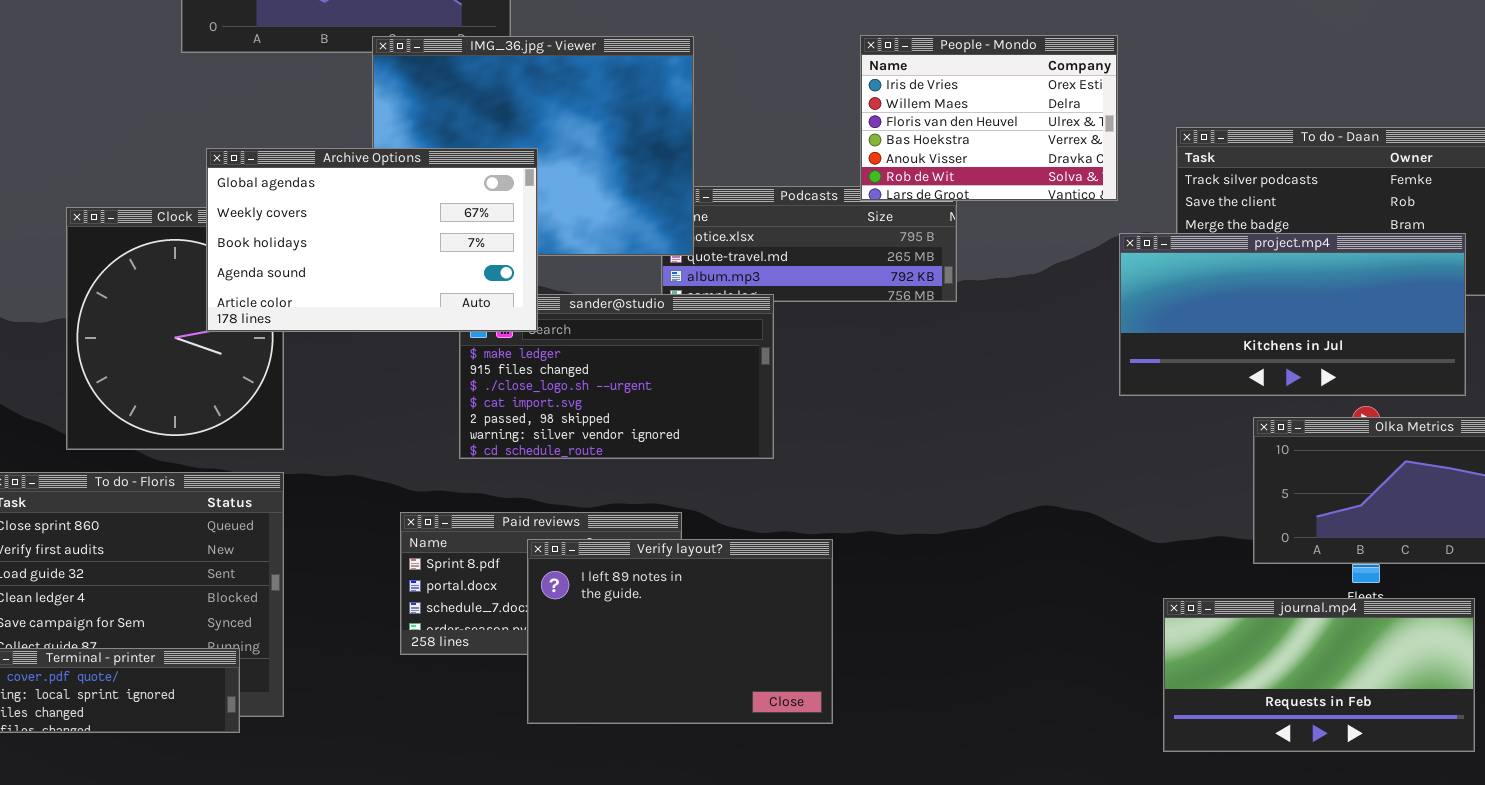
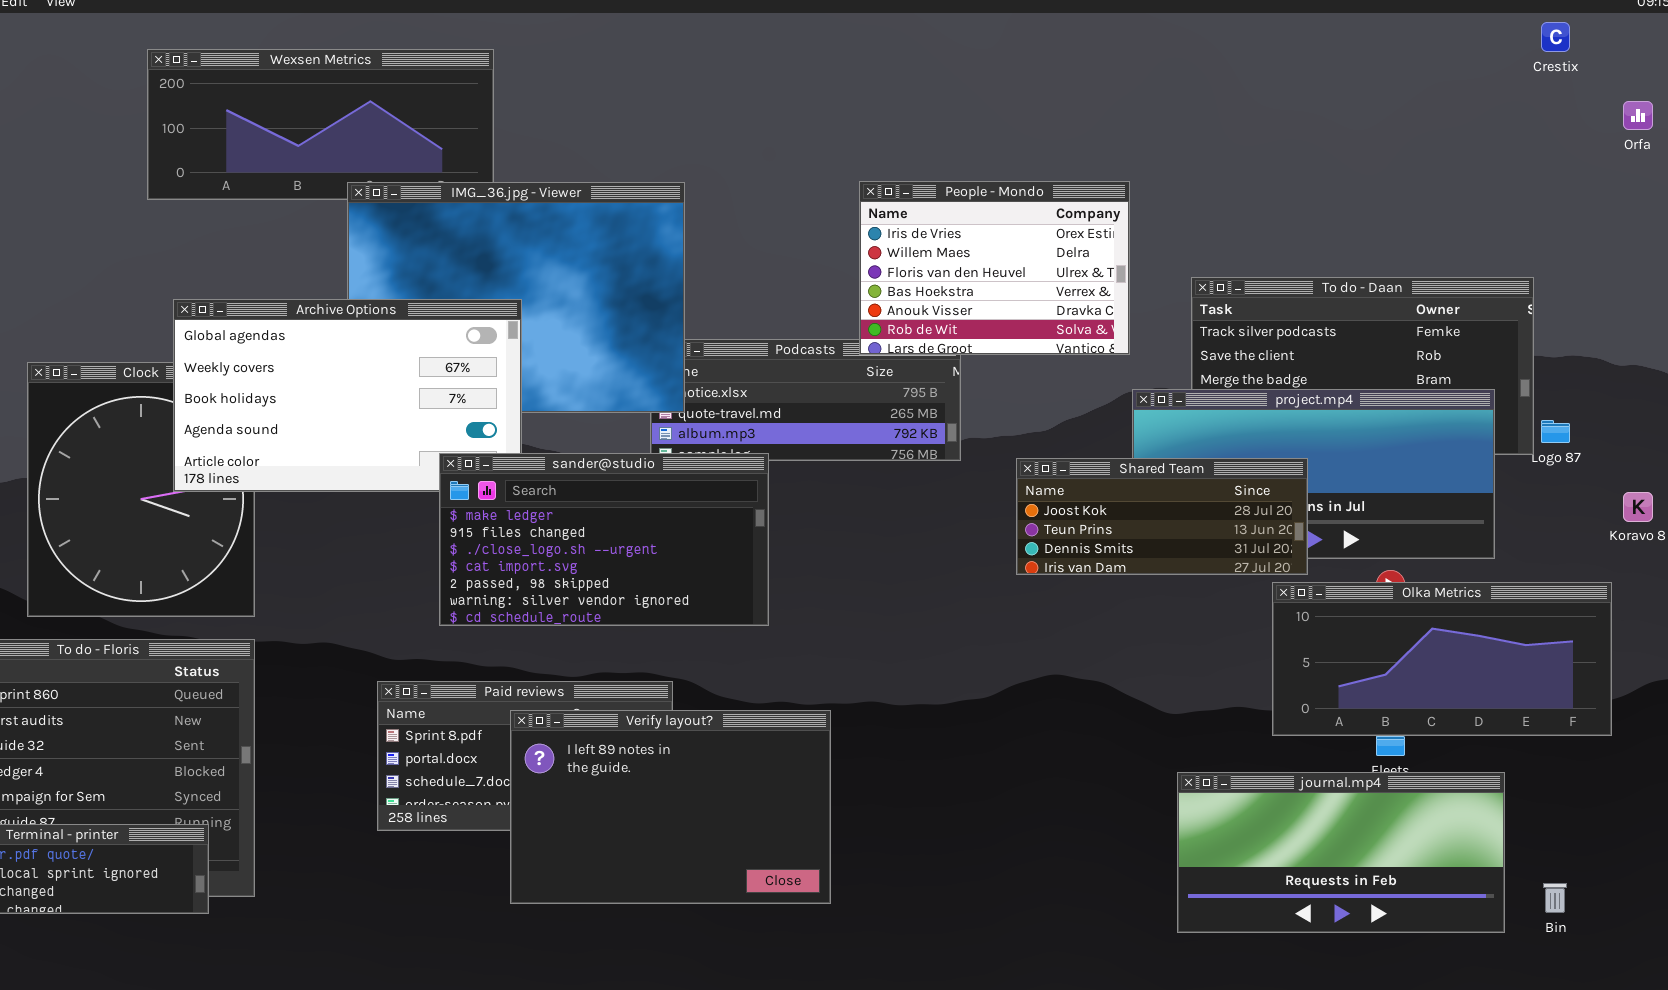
sander@studio: [459,294,774,459] -> [439,453,769,626], raised
Shared Team: none -> [1016,458,1308,575], opened

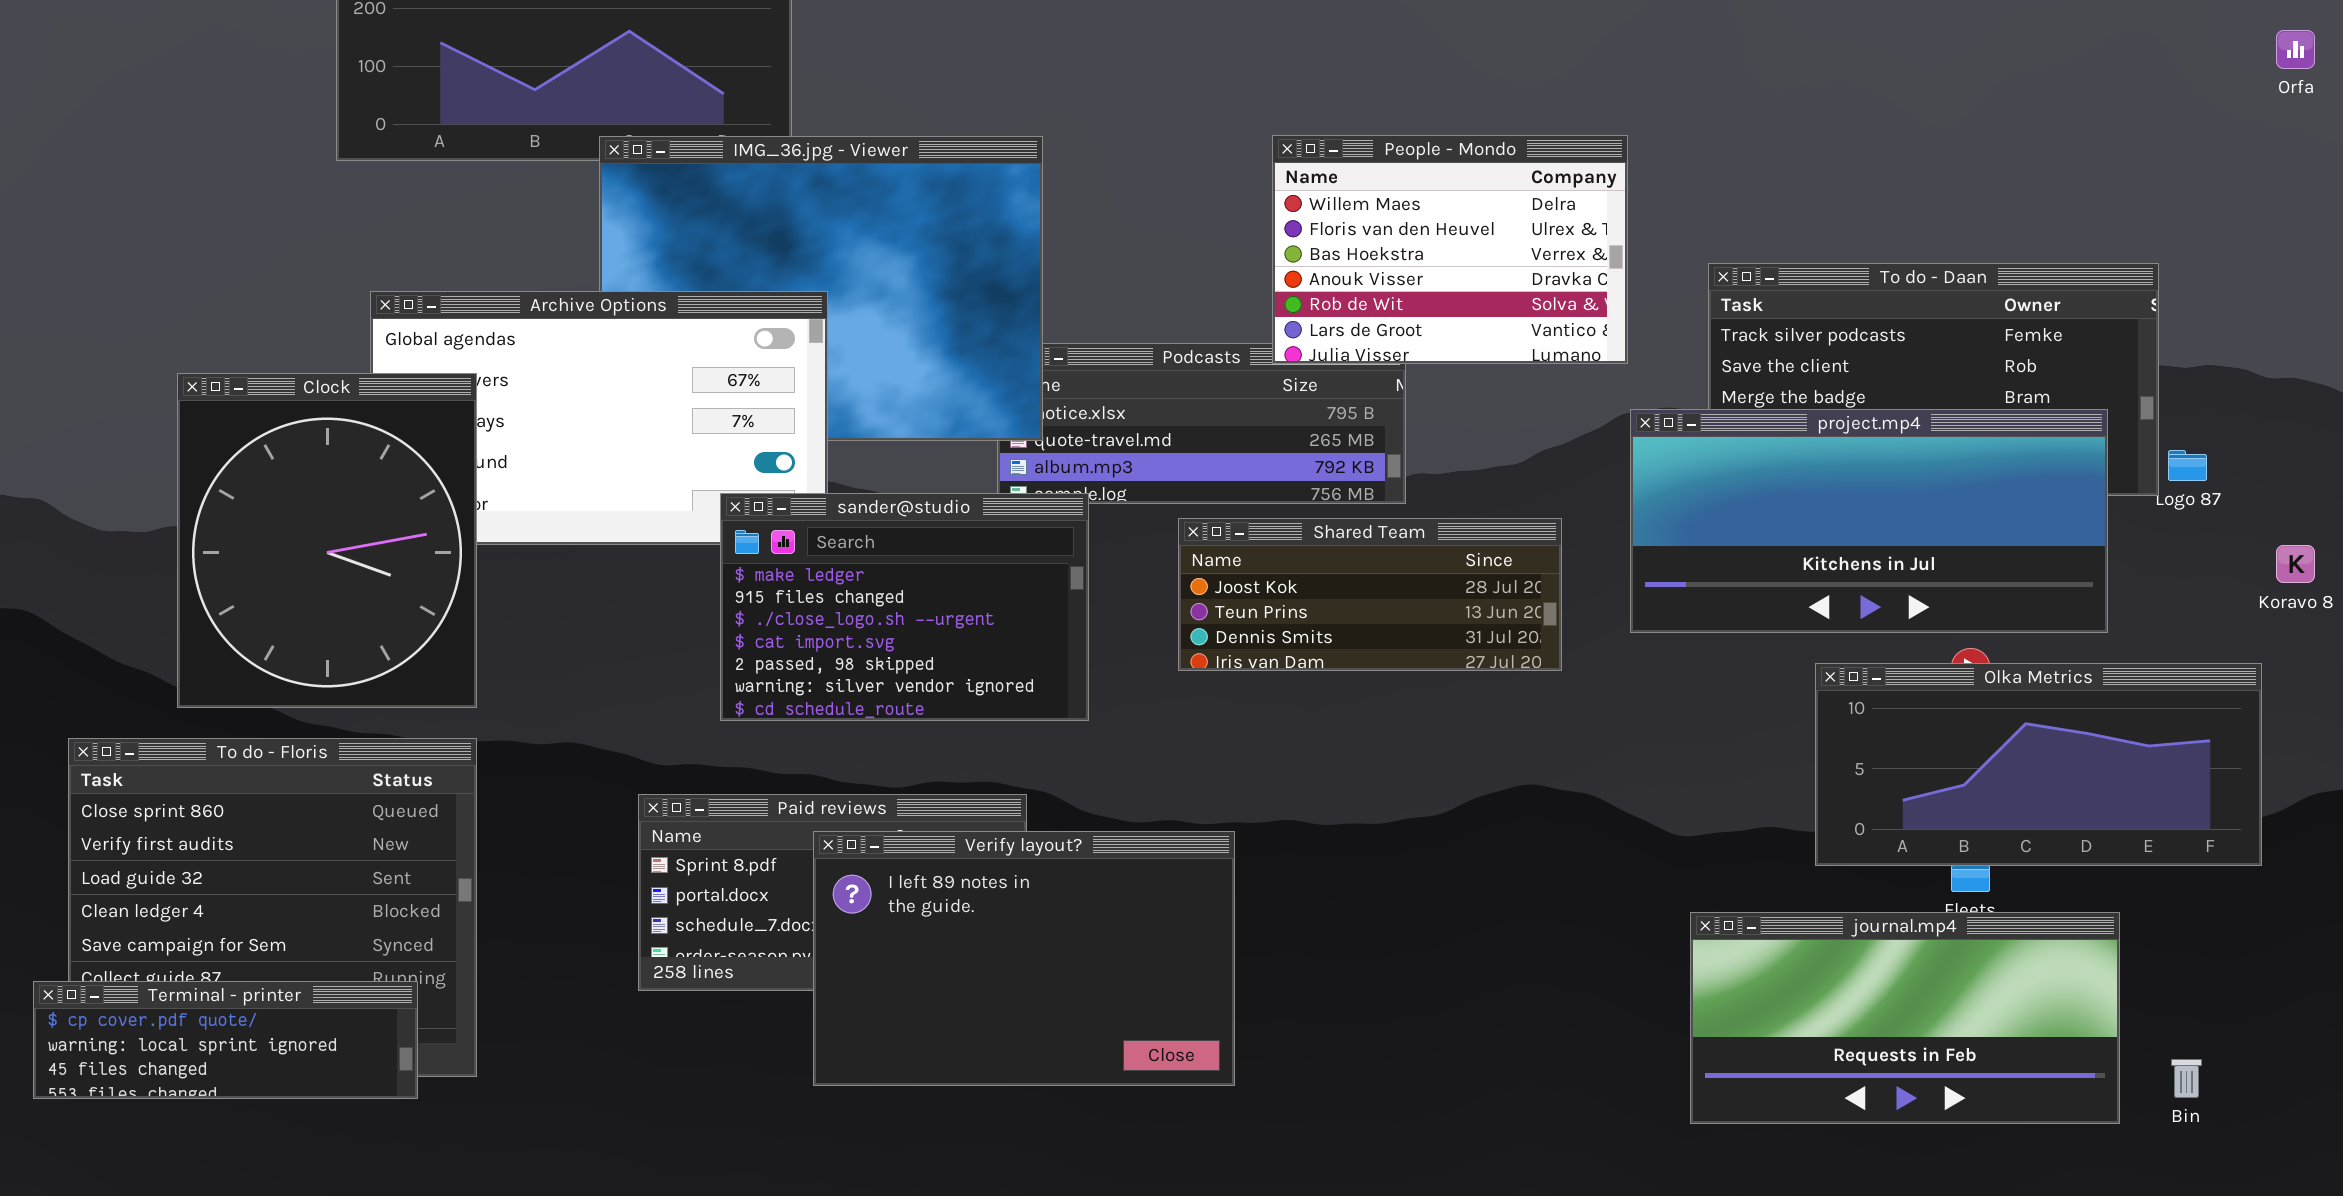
People - Mondo: [859,181,1130,355] -> [1272,135,1628,364], scrolled down 1 row
Clock: [27,362,255,617] -> [177,373,477,708], raised
sander@studio: [439,453,769,626] -> [720,493,1089,721], resized
Shared Team: [1016,458,1308,575] -> [1178,518,1562,671], moved

